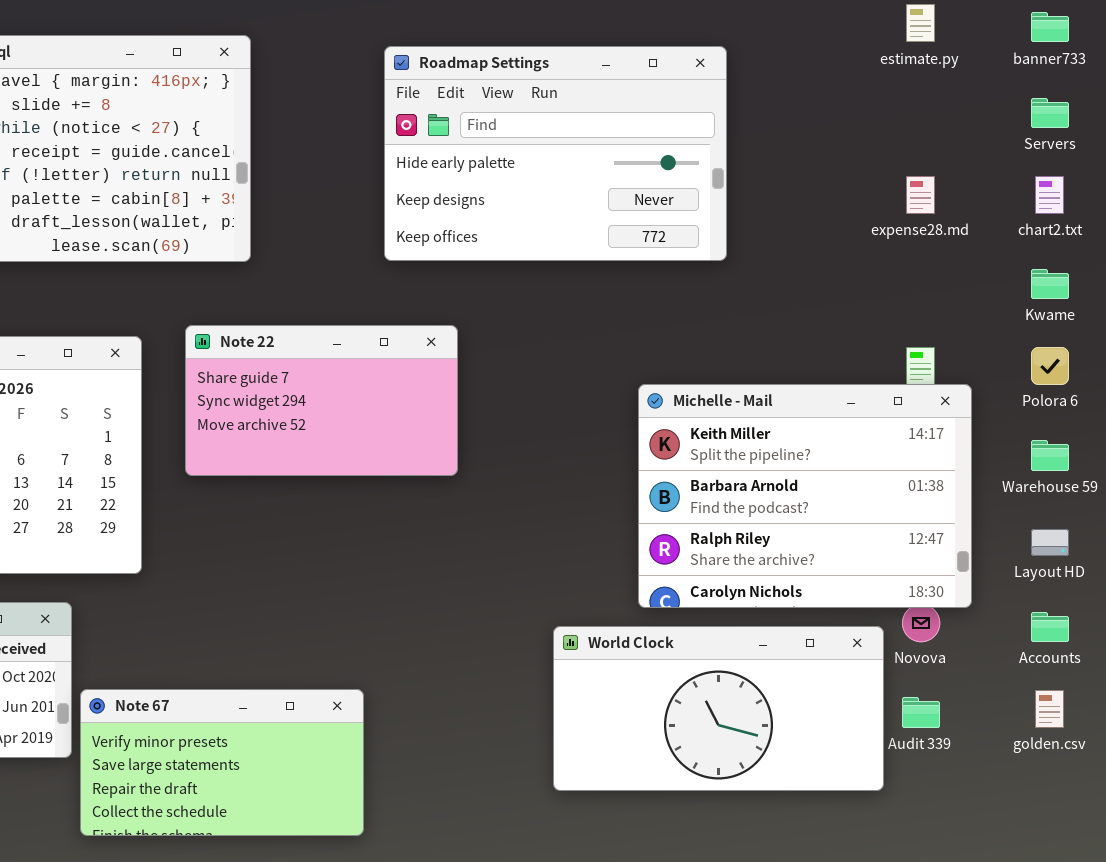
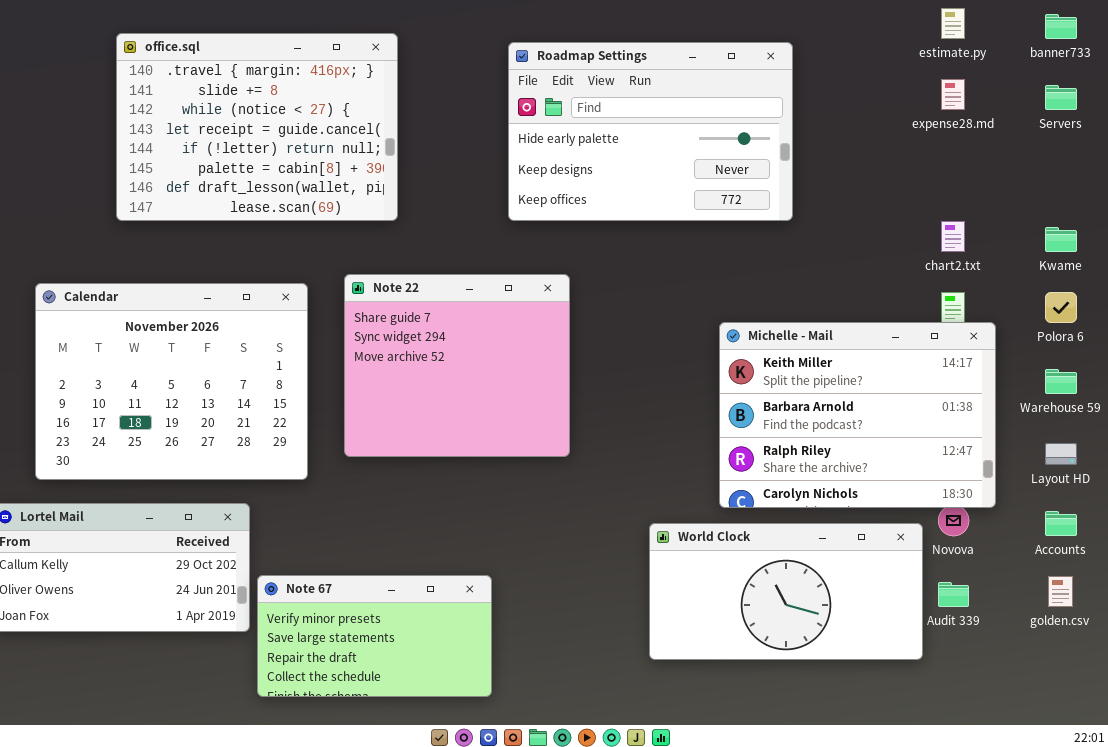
expense28.md: [906,176,935,214] -> [941,79,965,110], moved
chart2.txt: [1035,176,1064,214] -> [941,221,965,252], moved
Note 22: [185,325,458,476] -> [344,274,570,457], resized

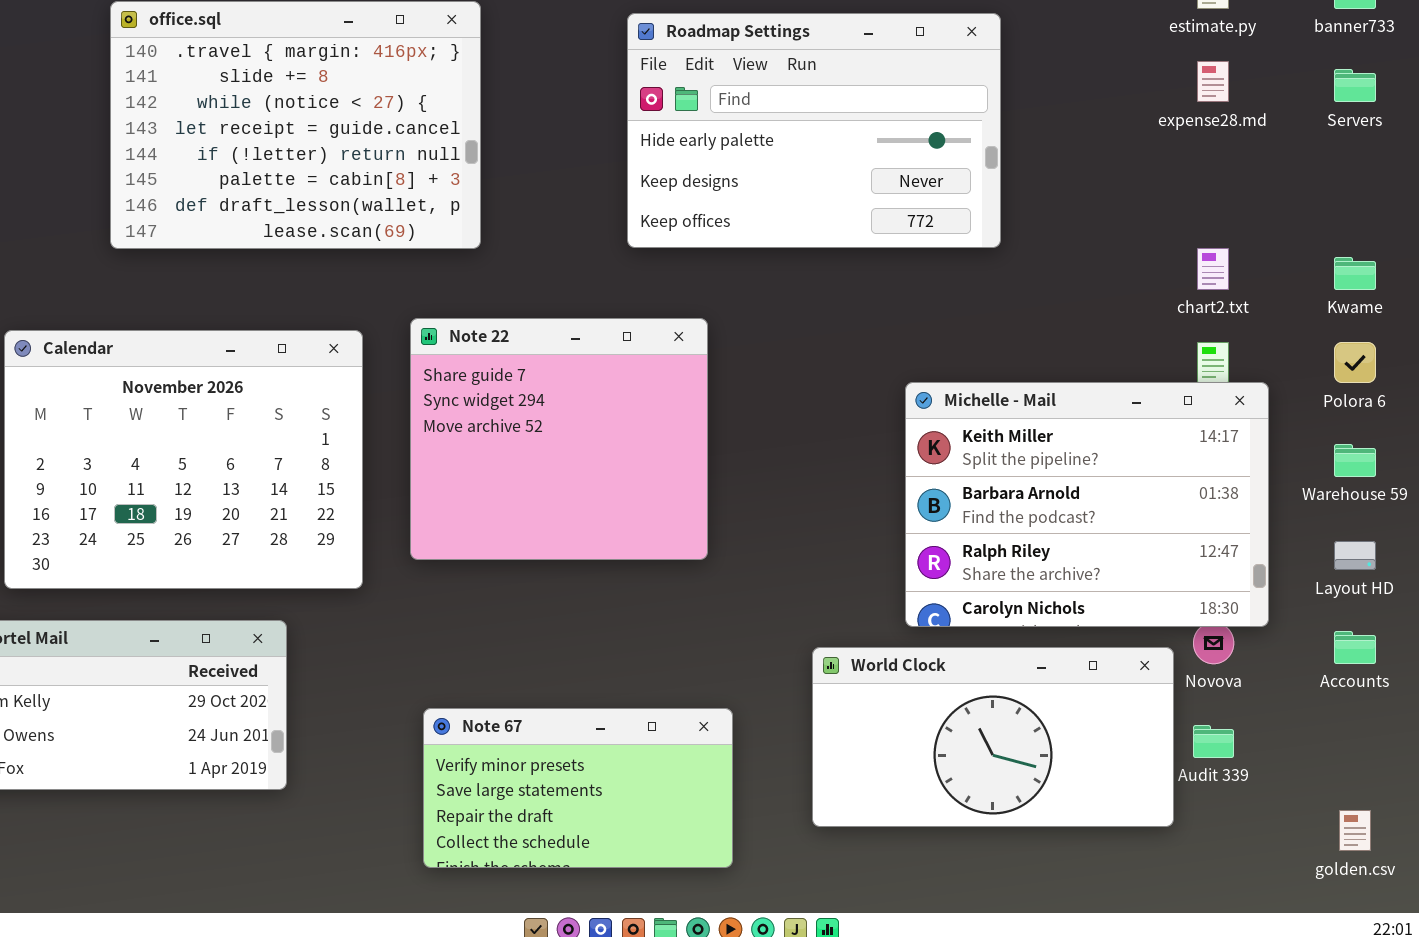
Note 67: [257,575,492,697] -> [423,708,733,868], moved
golden.csv: [1048,576,1073,607] -> [1339,810,1371,851], moved

